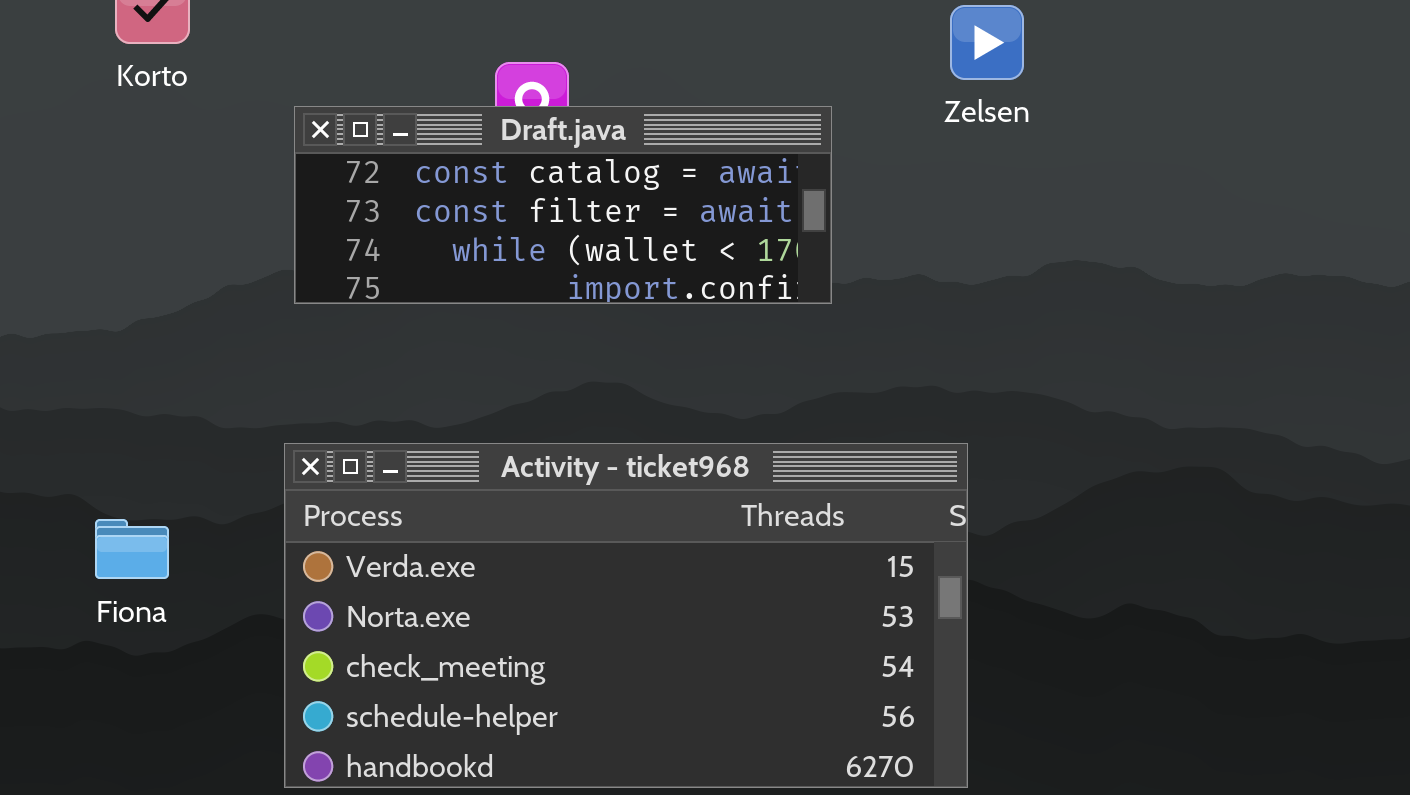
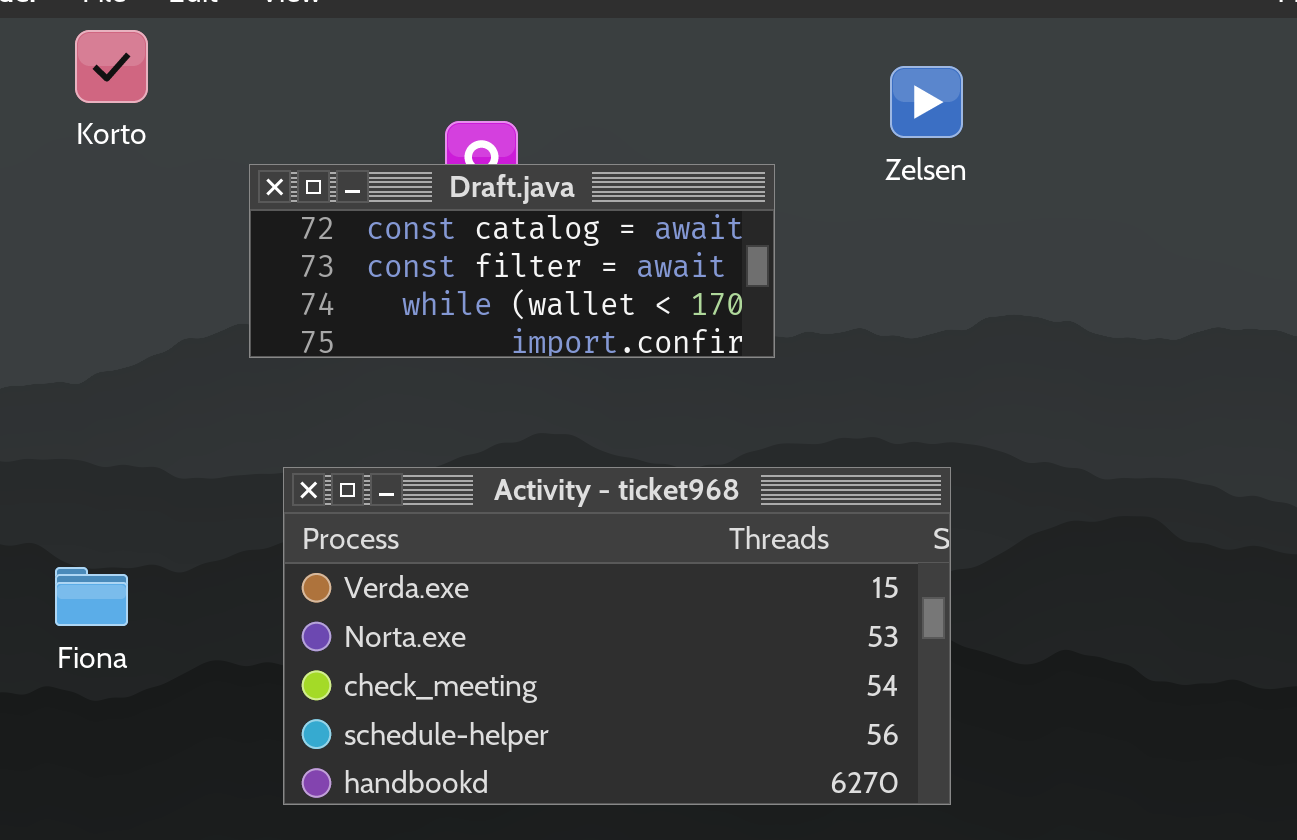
Activity - ticket968: [284,443,968,788] -> [283,467,951,805], moved

